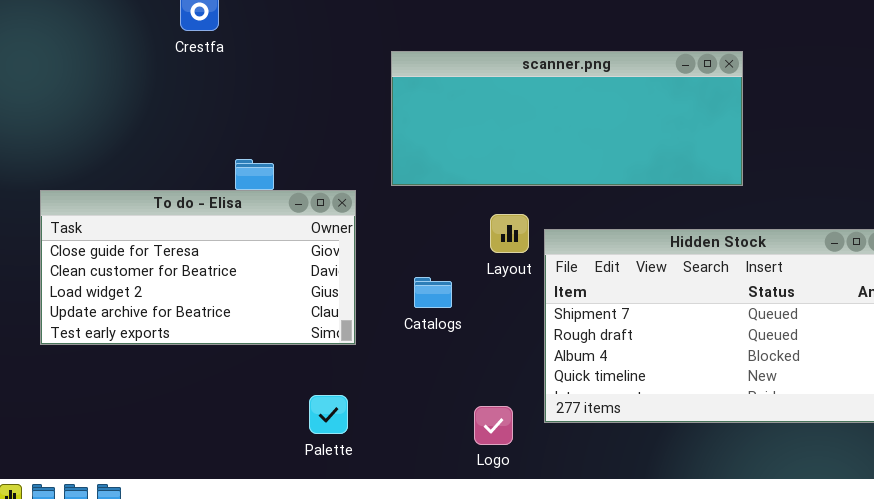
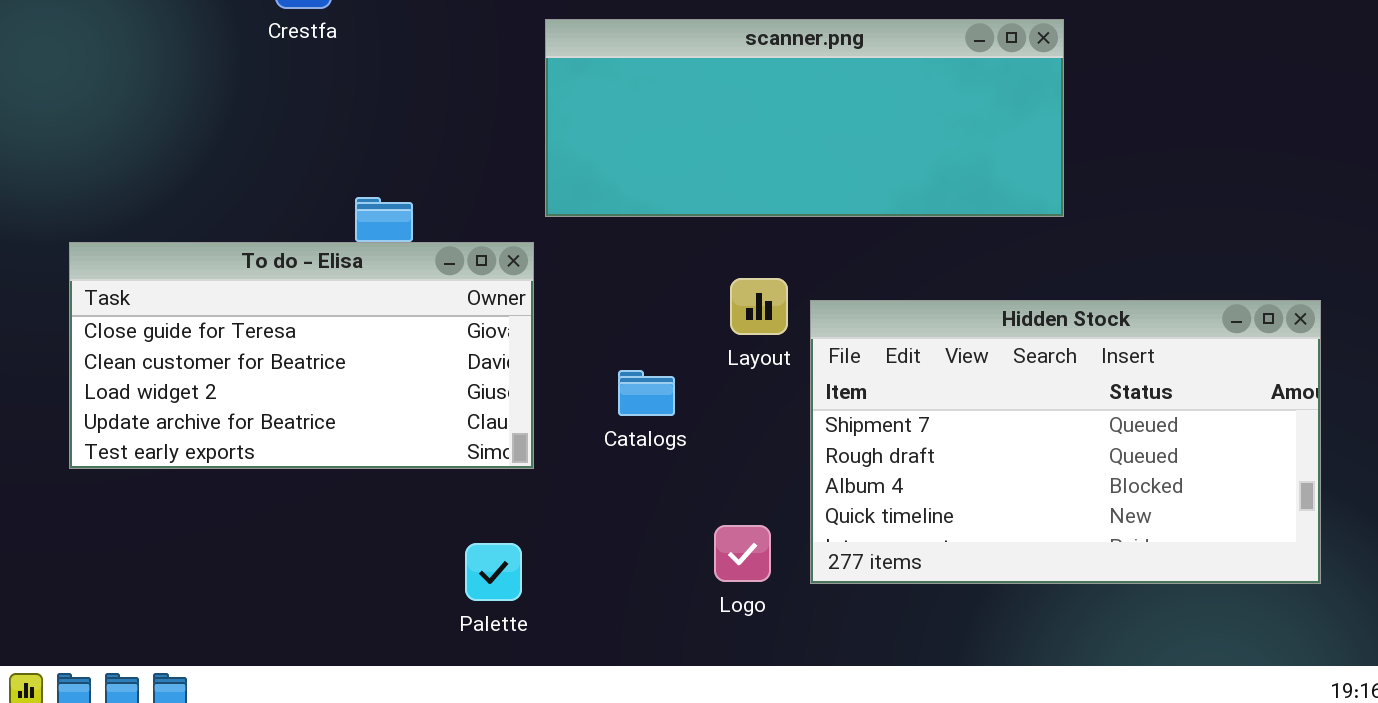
scanner.png: [391,51,743,186] -> [545,19,1064,217], moved
Logo: [474,406,513,445] -> [714,525,771,582], moved

